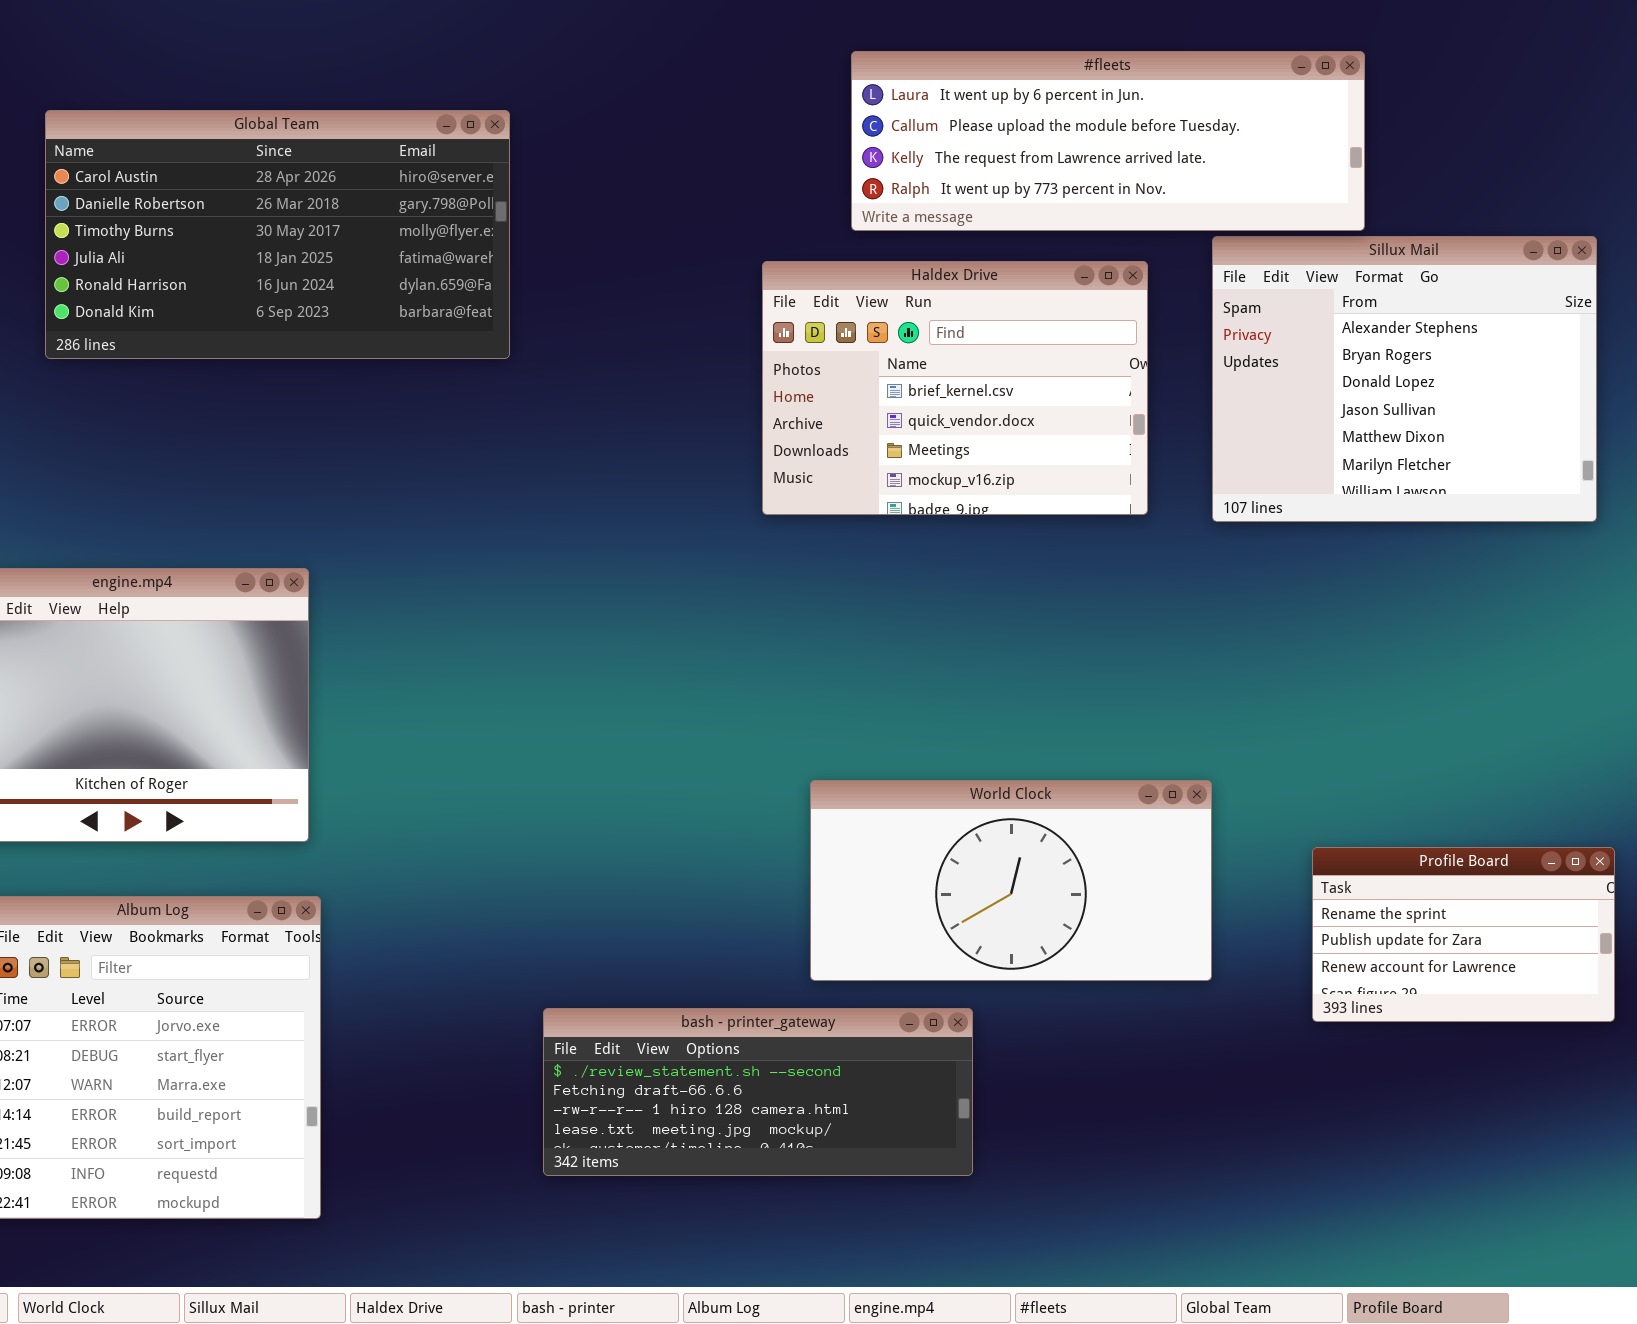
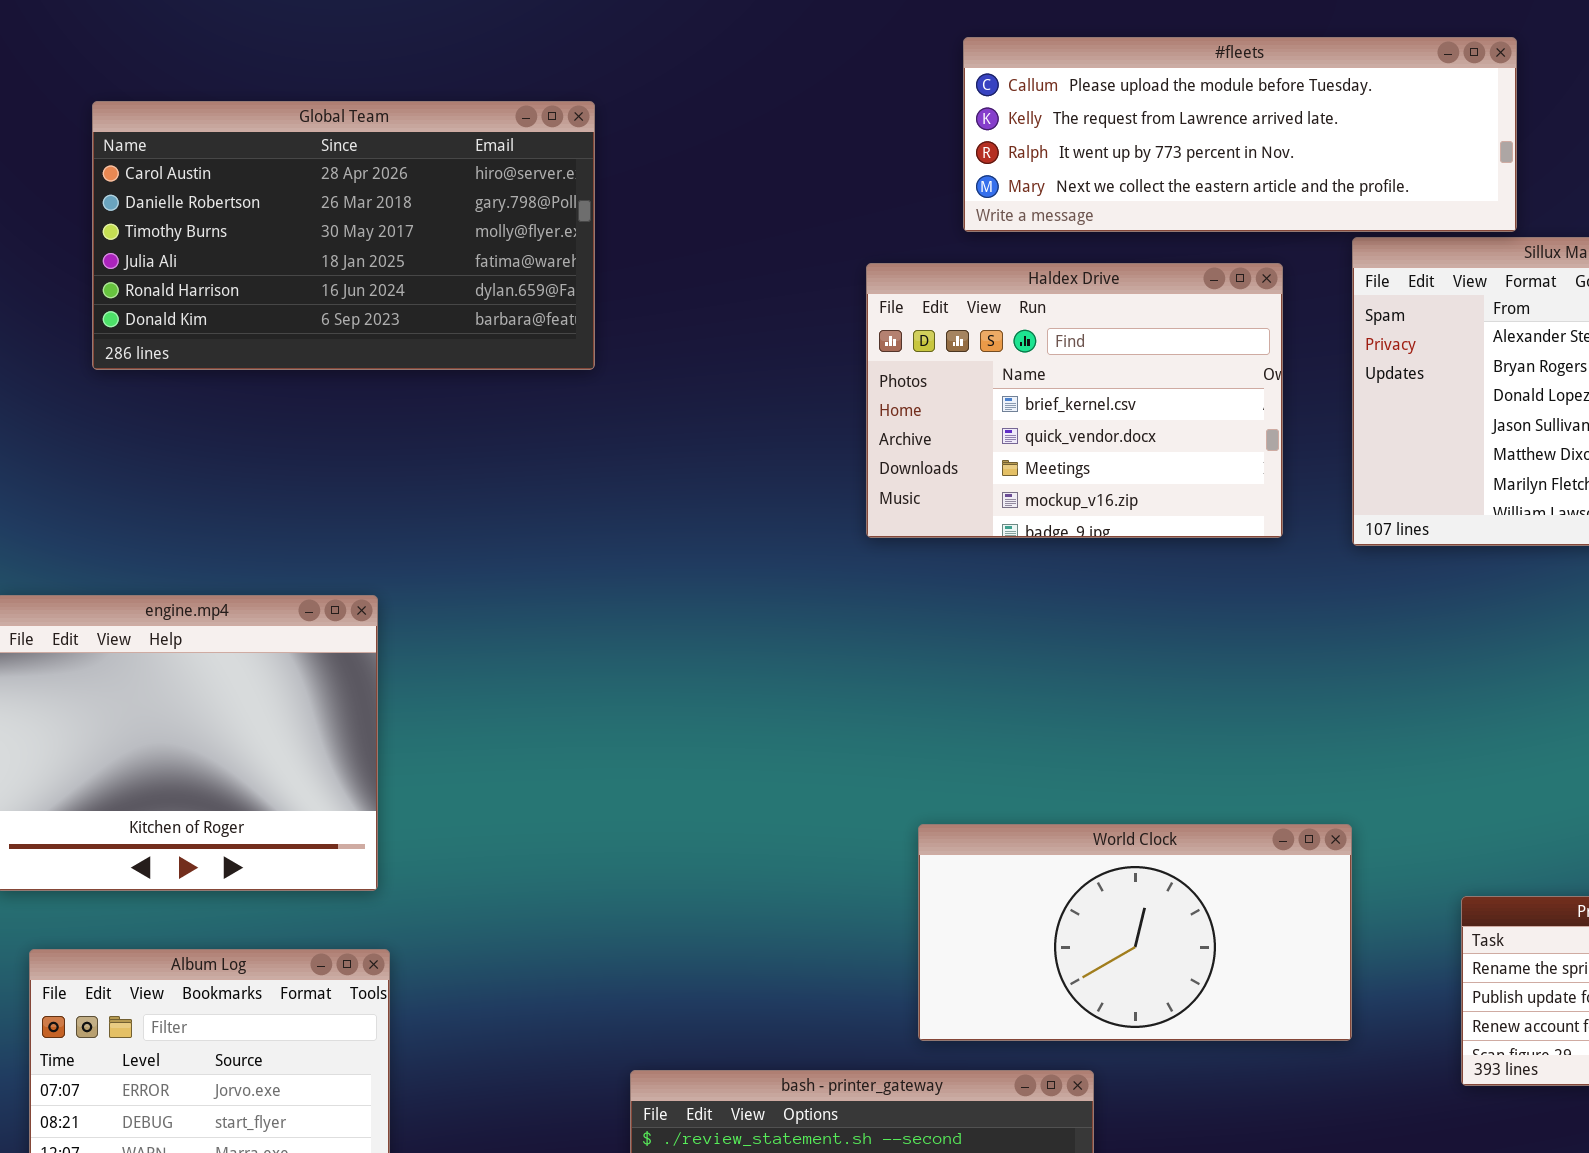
#fleets: [851,51,1365,231] -> [963,37,1517,232], scrolled down 1 row

